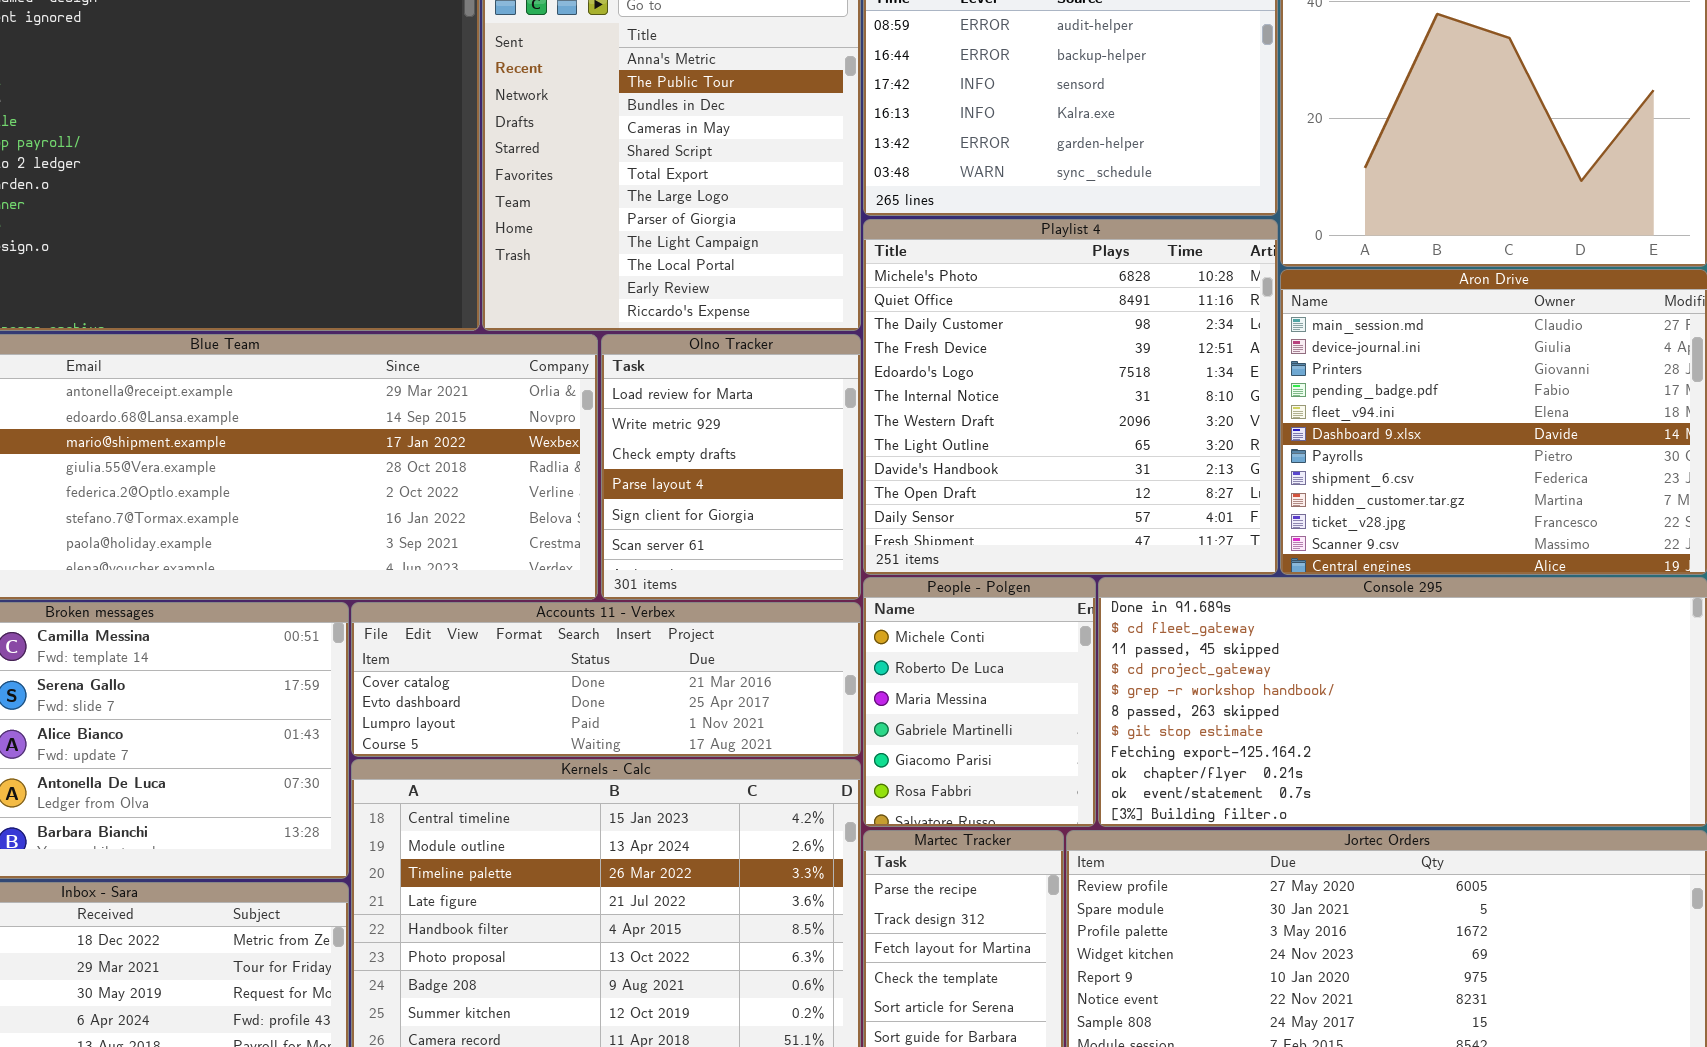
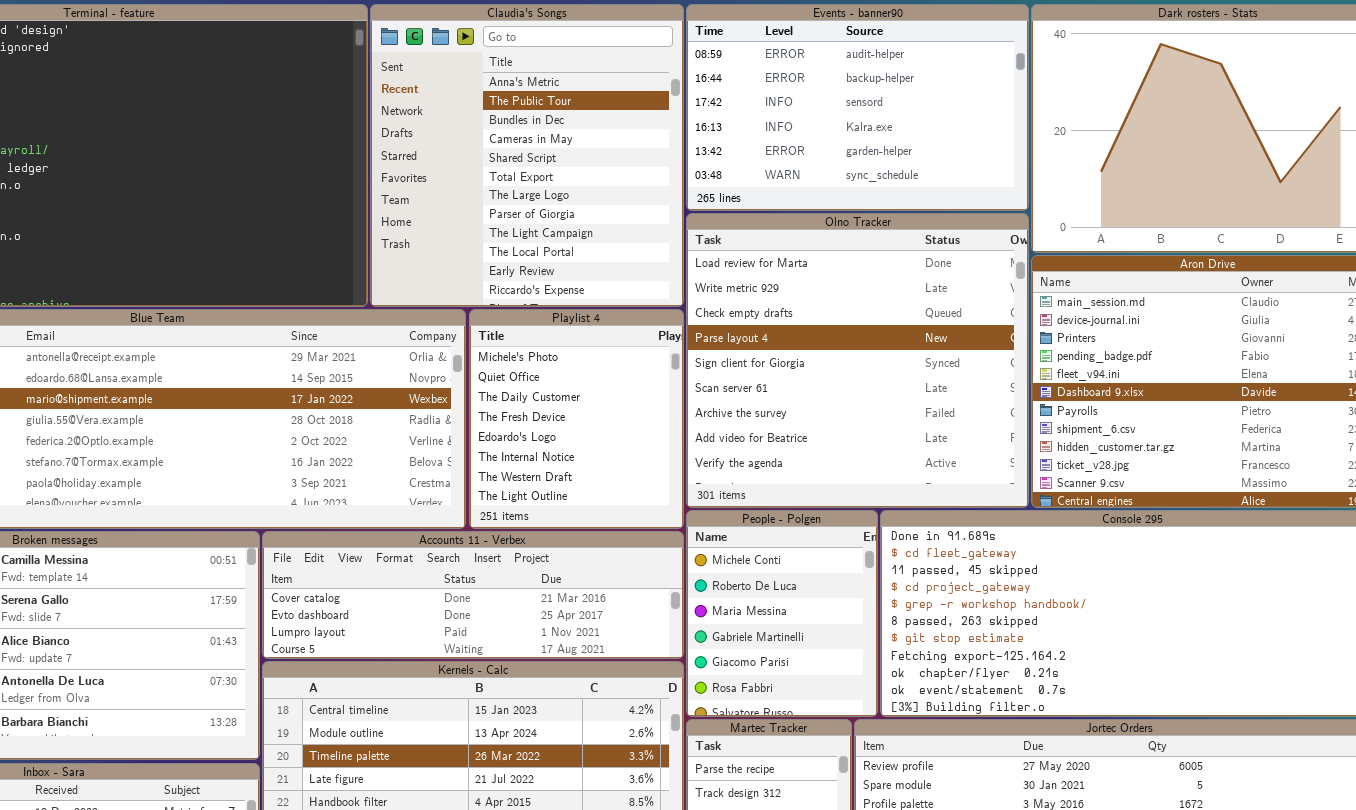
Playlist 4: [863,219,1278,575] -> [469,309,684,529], moved, resized
Olno Tracker: [601,334,861,600] -> [686,213,1029,508], moved, resized

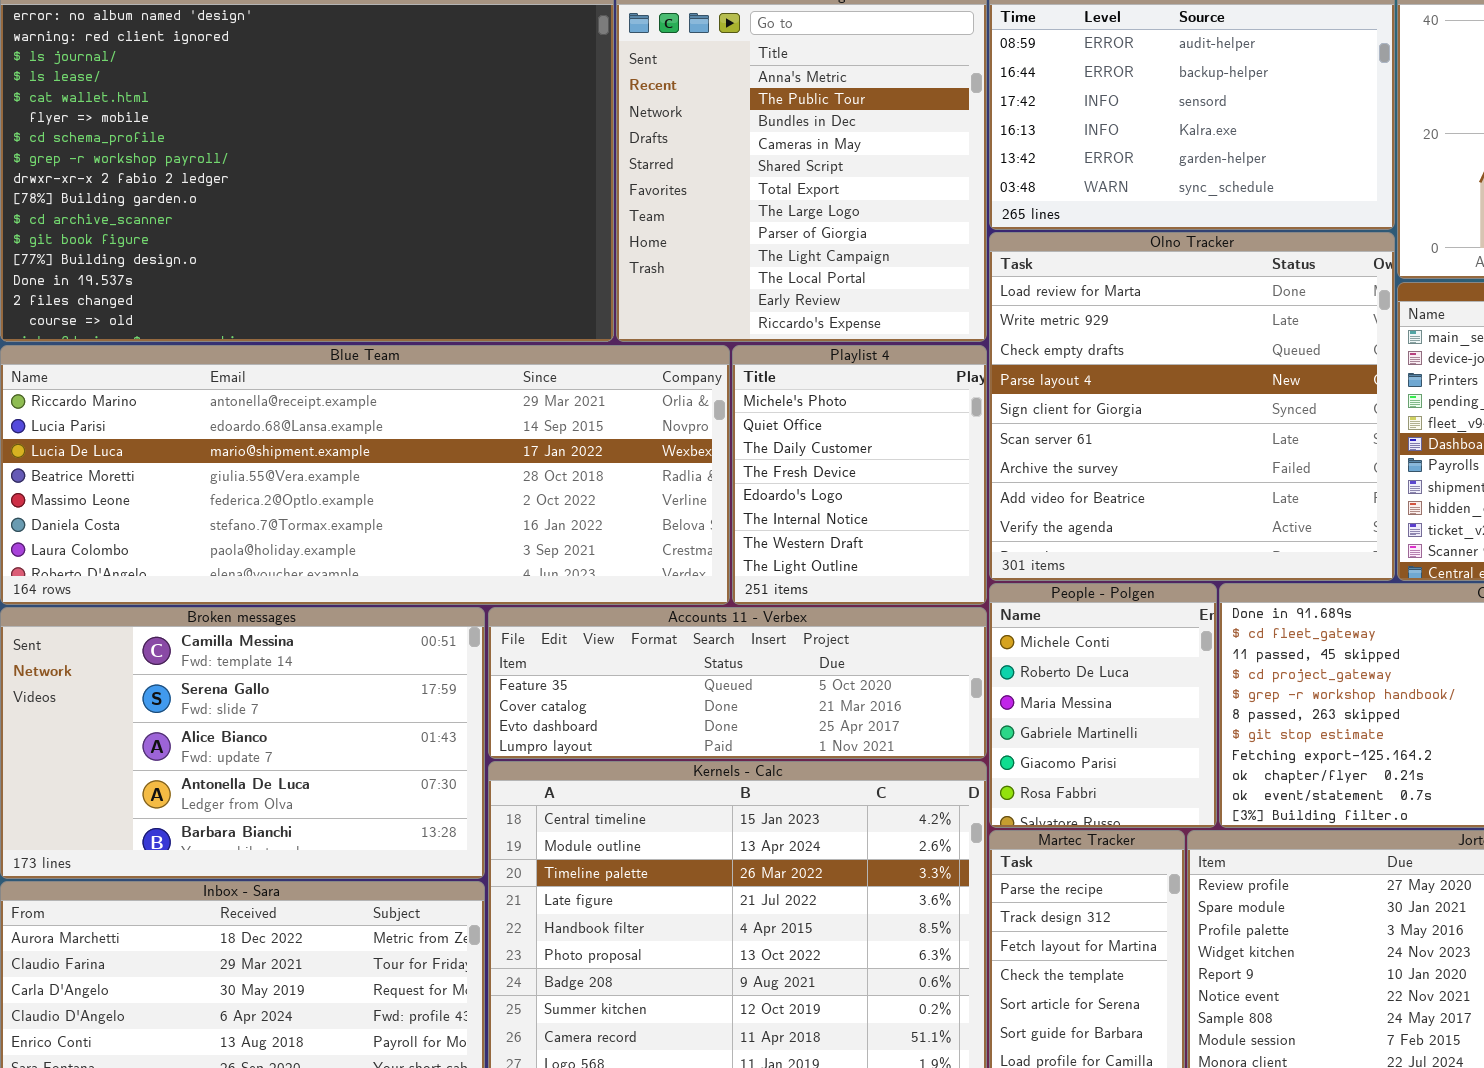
Accounts 11 - Verbex: [262,531,684,659] -> [488,607,987,759], scrolled up 1 row

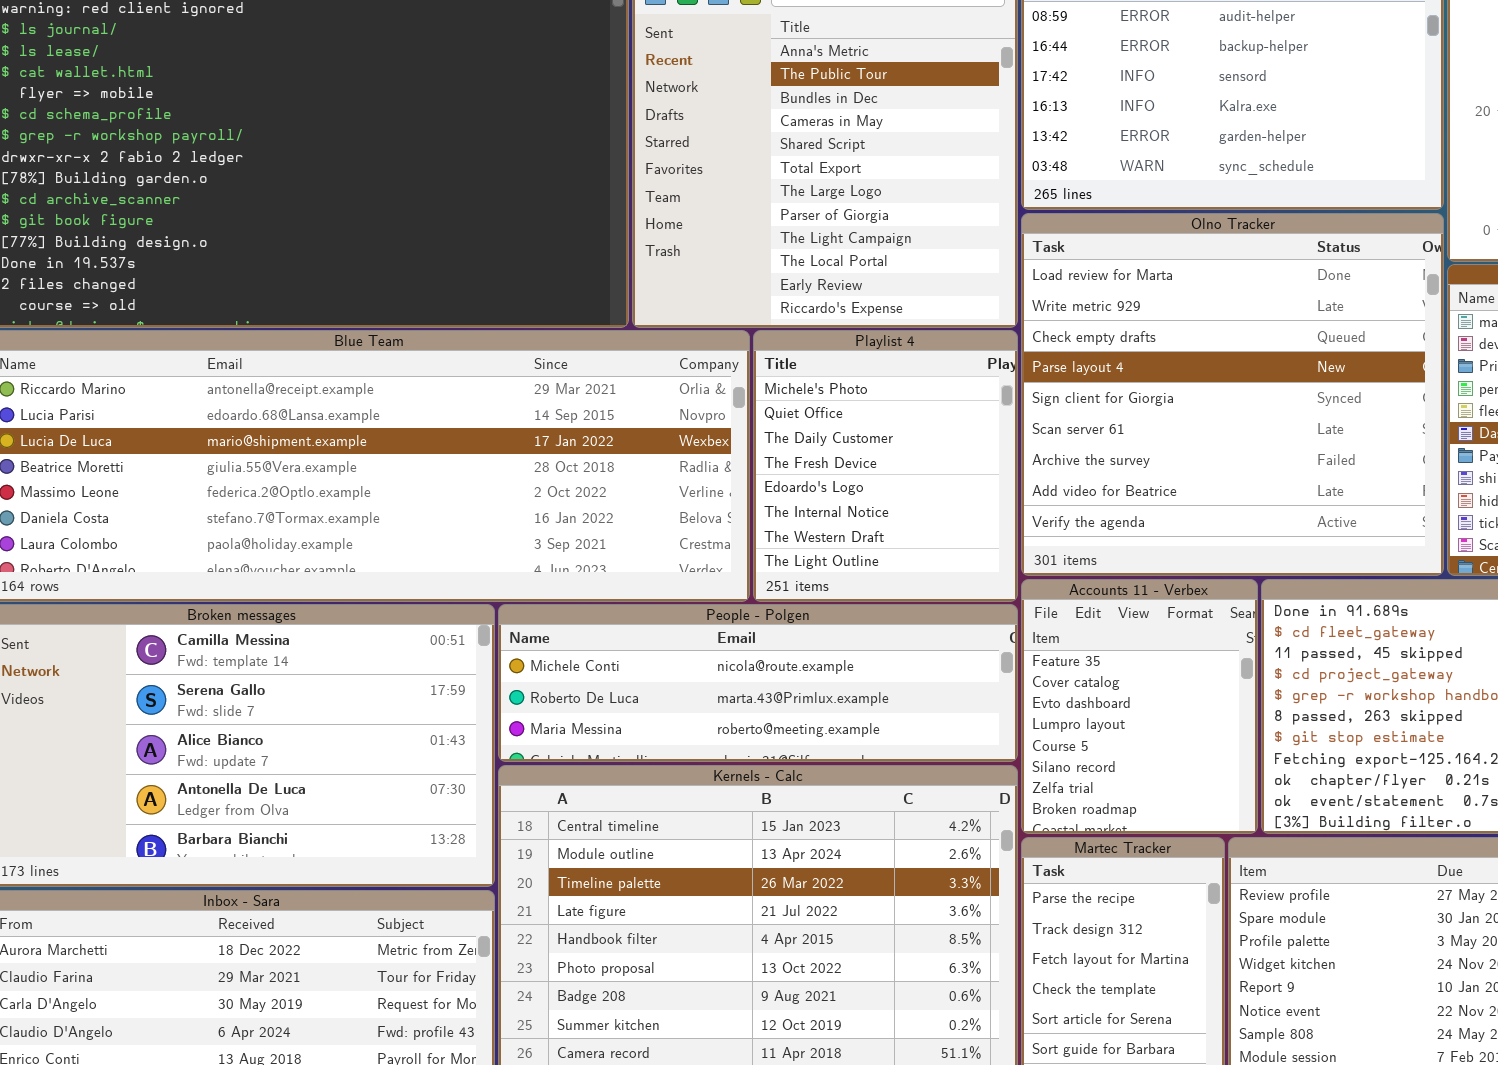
People - Polgen: [989,583,1217,828] -> [498,604,1018,762], moved, resized
Accounts 11 - Verbex: [488,607,987,759] -> [1021,579,1258,834], moved, resized

